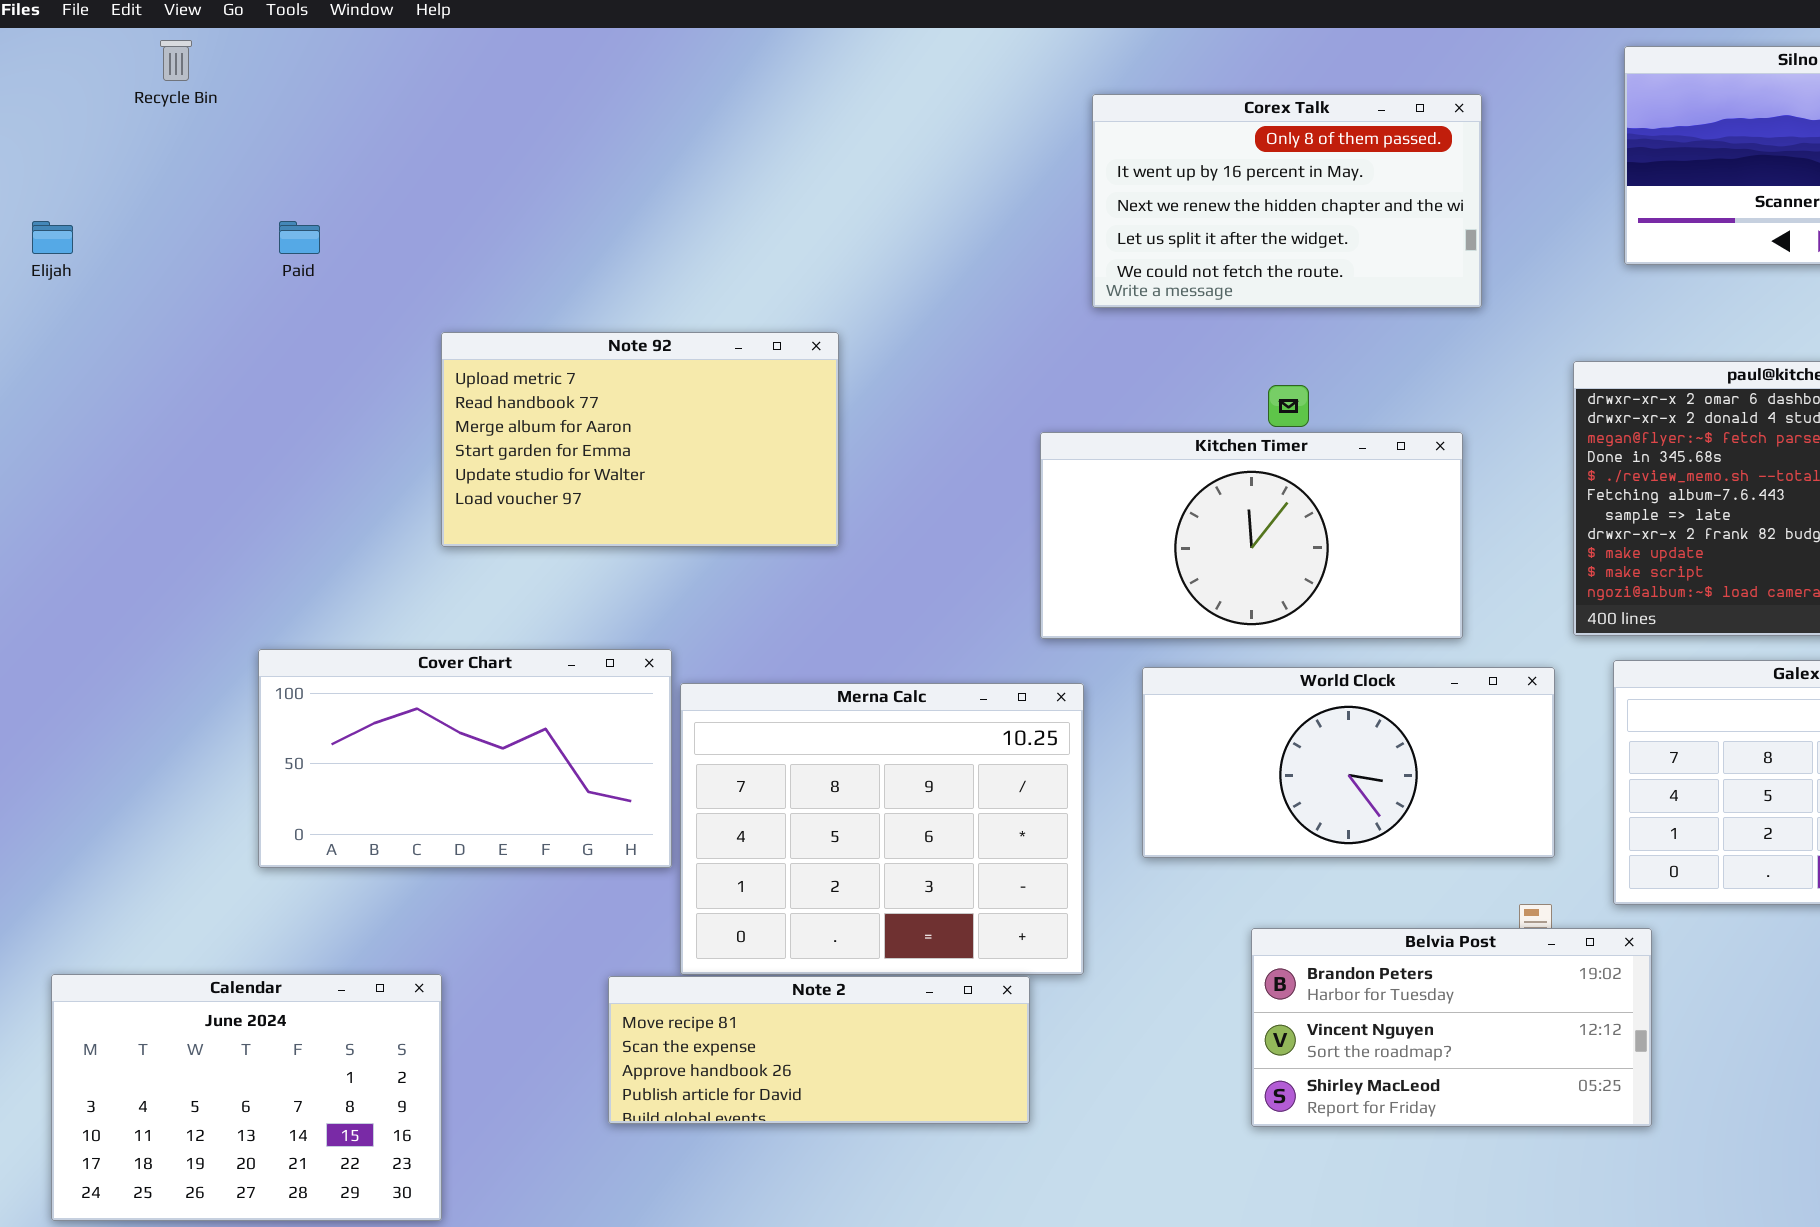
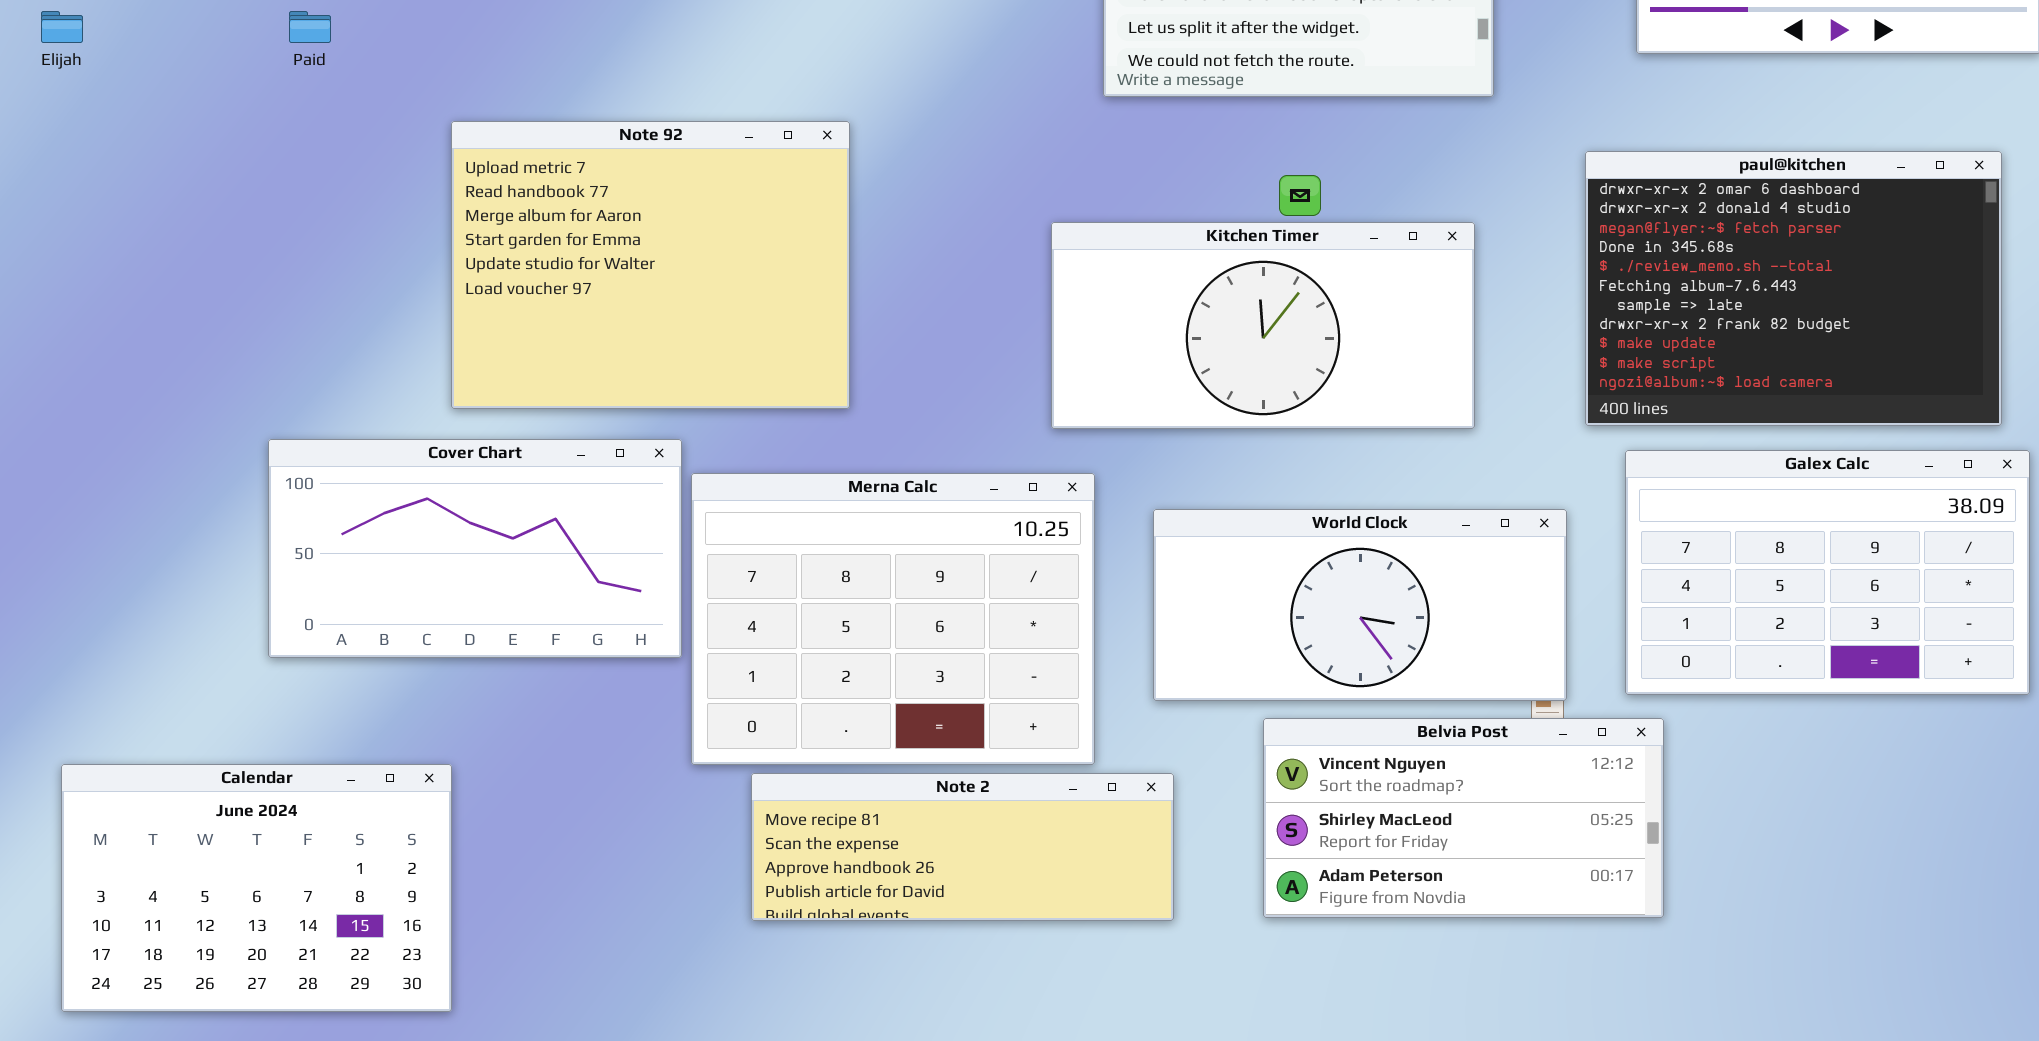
Note 92: [441,332,839,547] -> [451,121,850,409], resized
World Clock: [1142,667,1555,858] -> [1153,509,1567,701], moved
Belvia Post: [1251,928,1652,1127] -> [1263,718,1664,918], scrolled down 1 row
Note 2: [608,976,1030,1124] -> [751,773,1174,921], moved

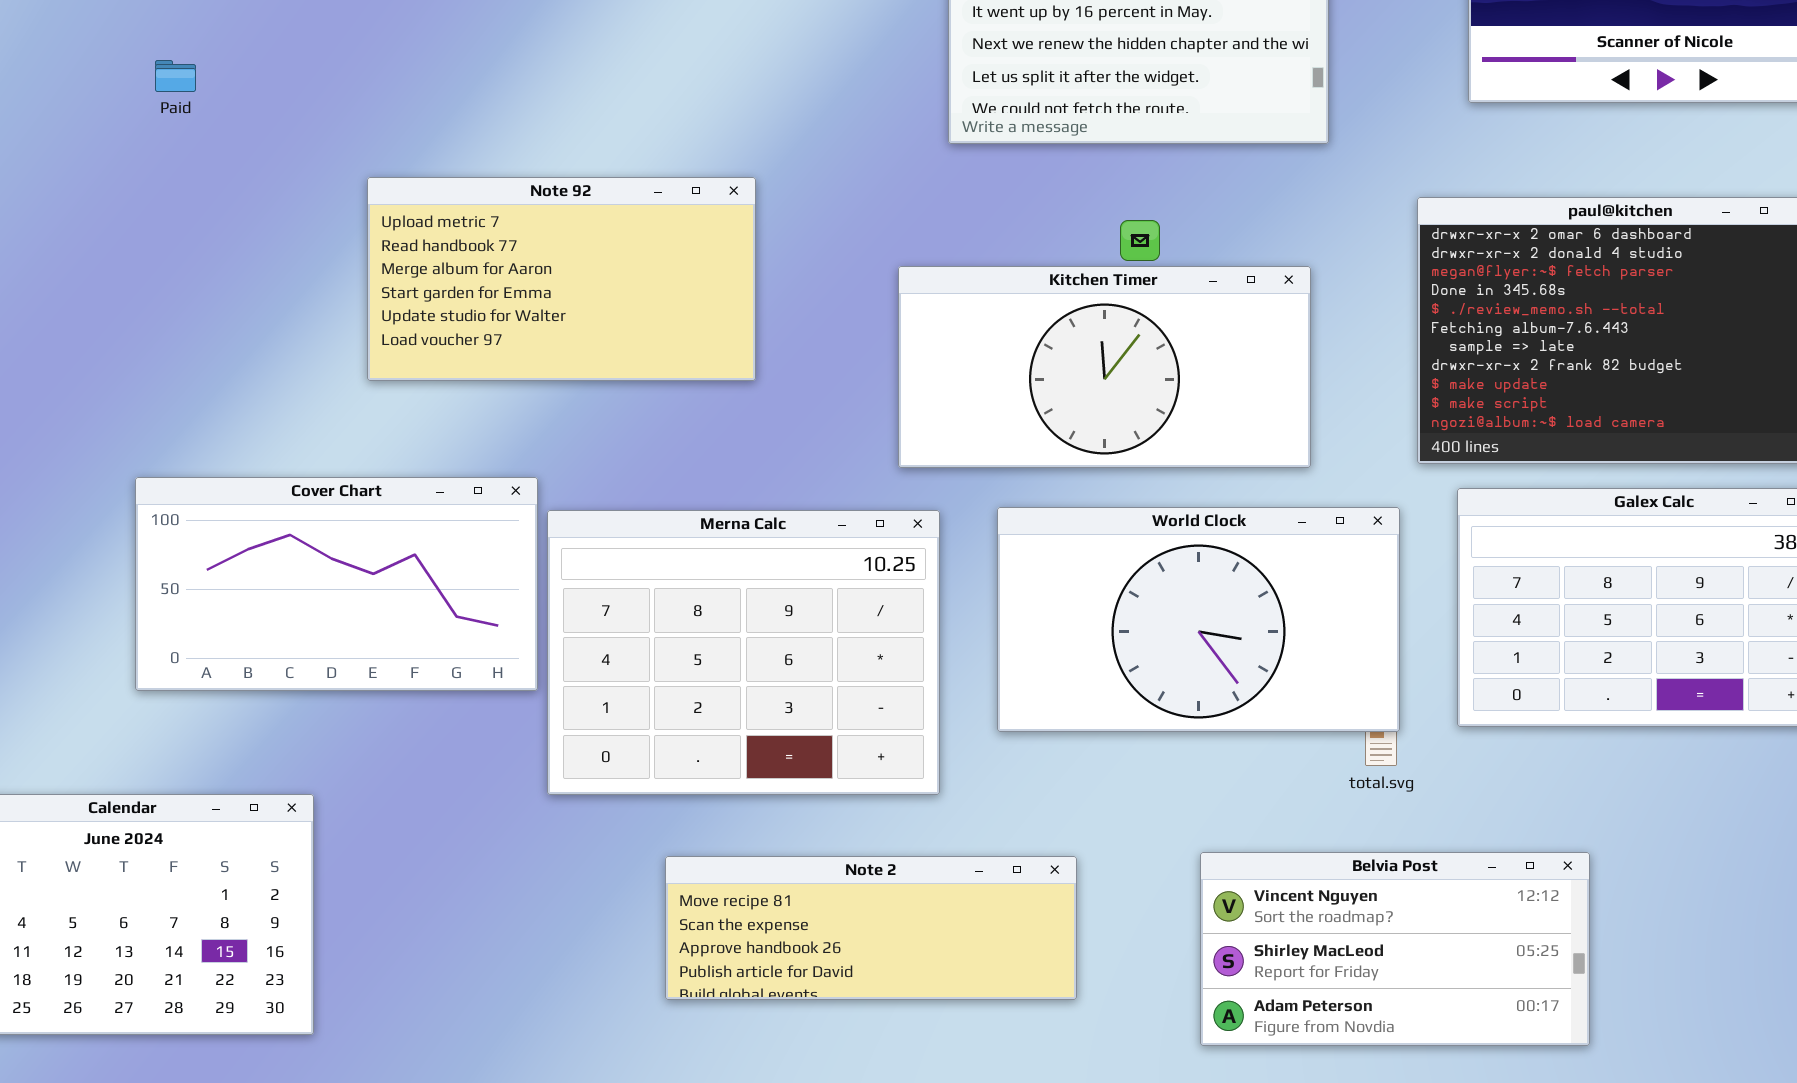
Note 92: [451,121,850,409] -> [367,177,756,381], moved, resized
World Clock: [1153,509,1567,701] -> [997,507,1400,732], resized
Belvia Post: [1263,718,1664,918] -> [1200,852,1590,1046], moved
Note 2: [751,773,1174,921] -> [665,856,1077,1000], moved

